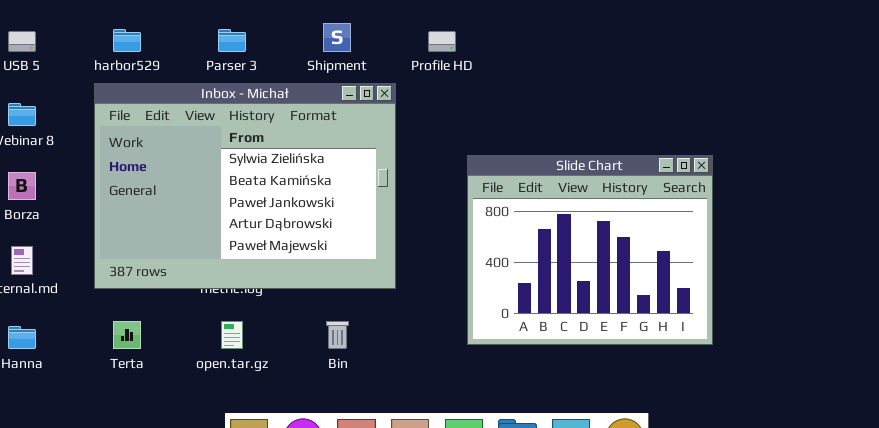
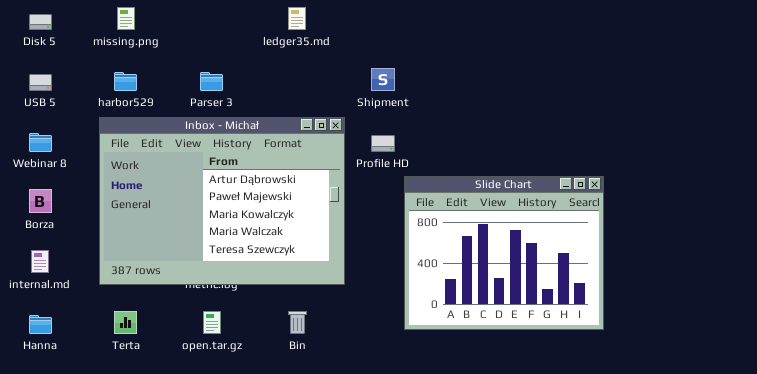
Shipment: [323,23,351,52] -> [371,68,395,91], moved
Profile HD: [428,31,456,52] -> [371,135,395,152], moved
Inbox - Michał: [94,83,396,289] -> [99,117,345,285], scrolled down 3 rows

